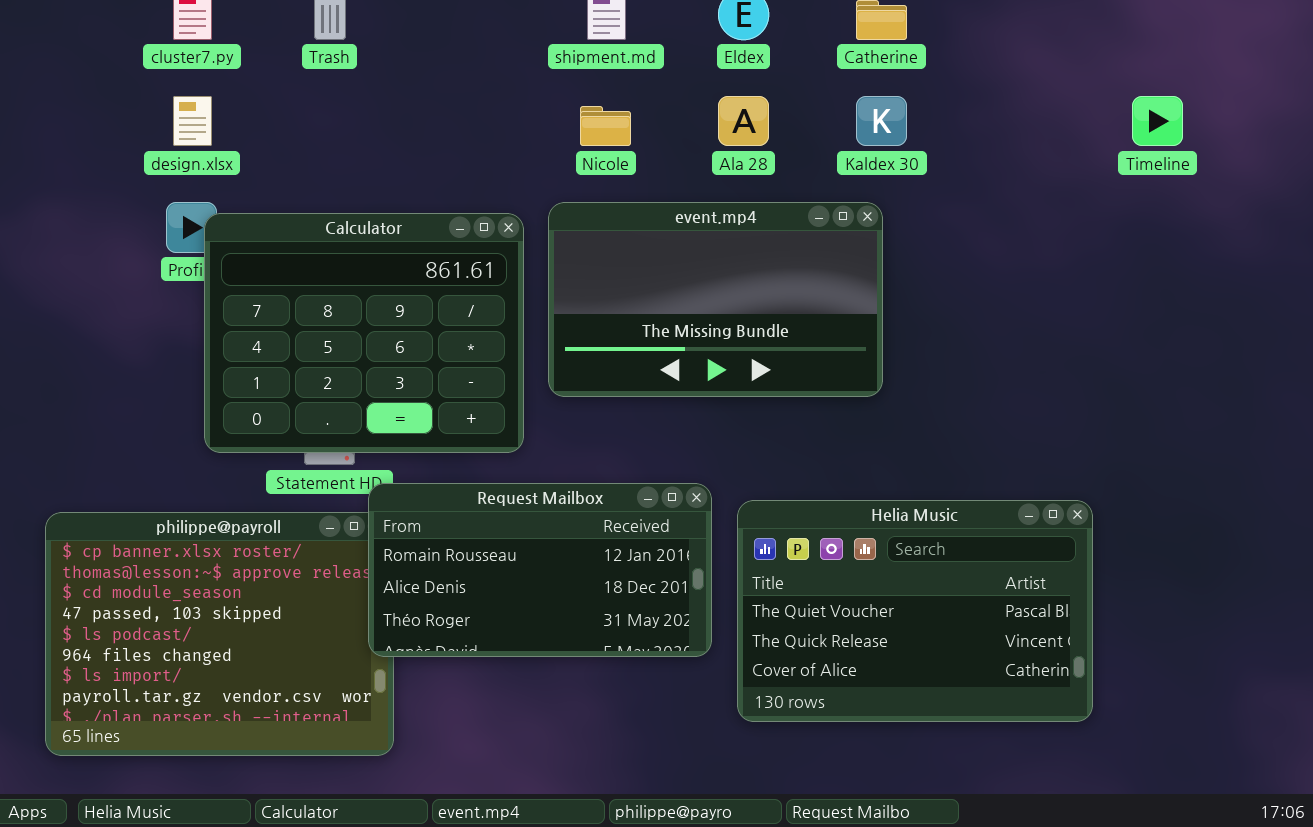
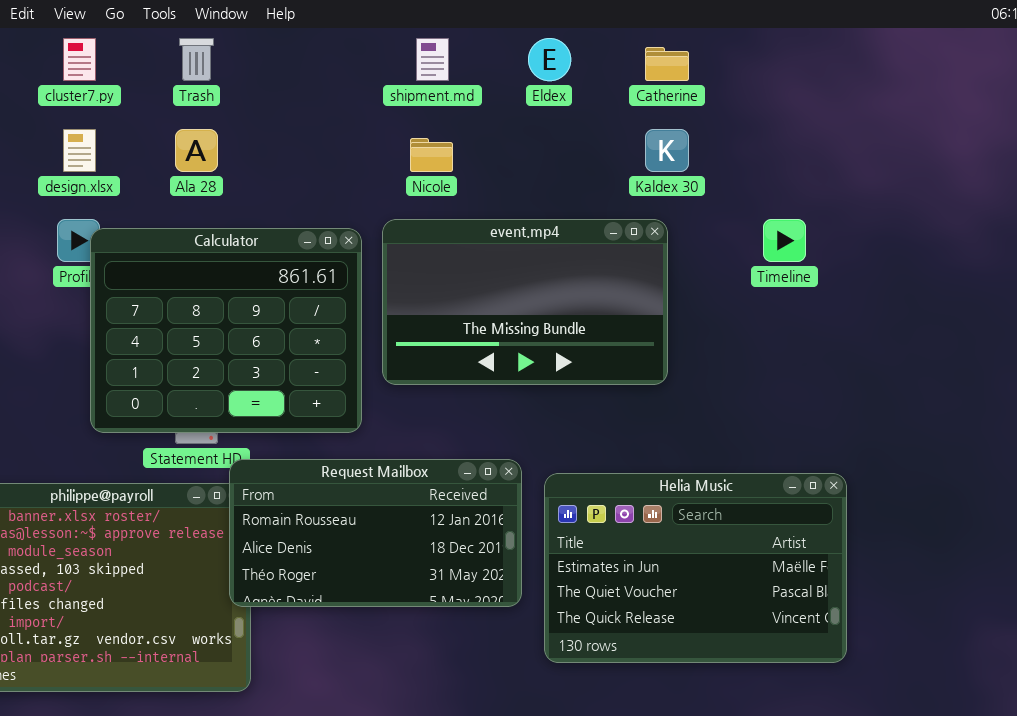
Ala 28: [718,96,769,146] -> [175,129,218,172], moved
Timeline: [1132,96,1183,146] -> [763,219,806,262], moved
Helia Music: [737,500,1093,722] -> [544,473,847,663], scrolled up 1 row

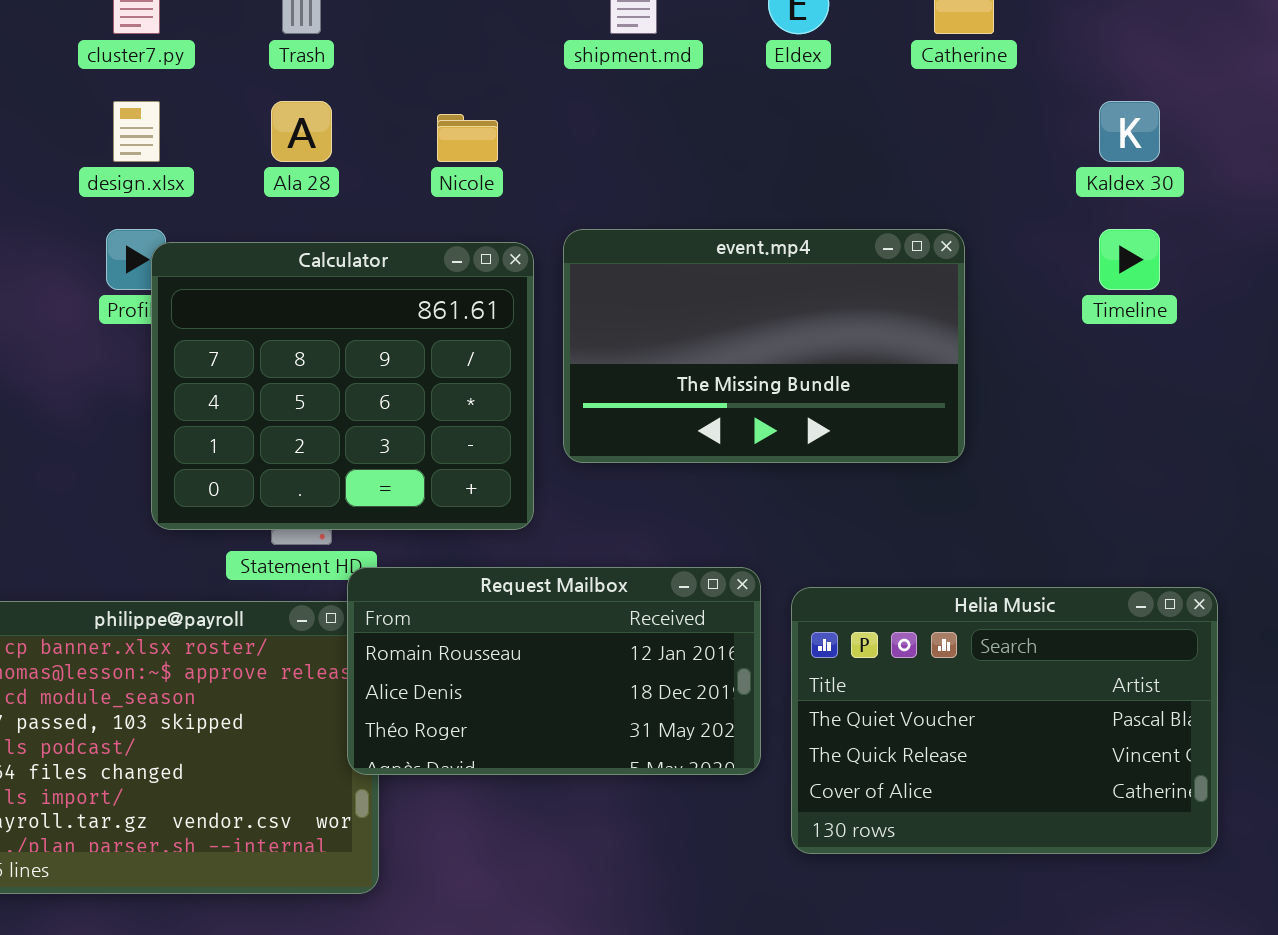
Kaldex 30: [645,129,689,172] -> [1099,101,1160,162], moved
Nicole: [410,138,453,172] -> [437,114,498,162], moved
Helia Music: [544,473,847,663] -> [791,587,1218,854], scrolled down 1 row

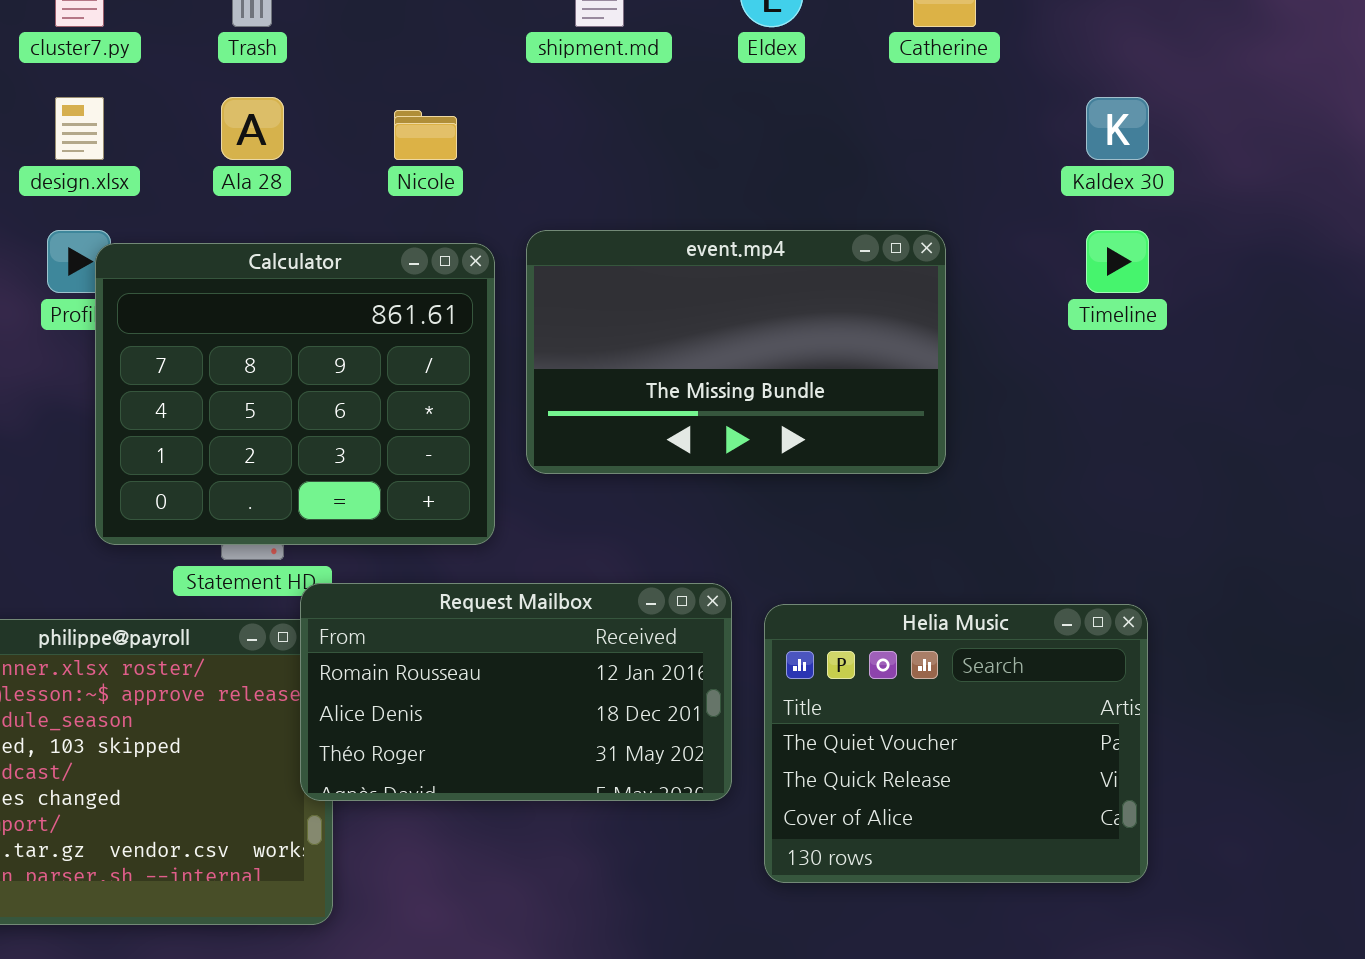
Helia Music: [791,587,1218,854] -> [764,604,1148,883], resized

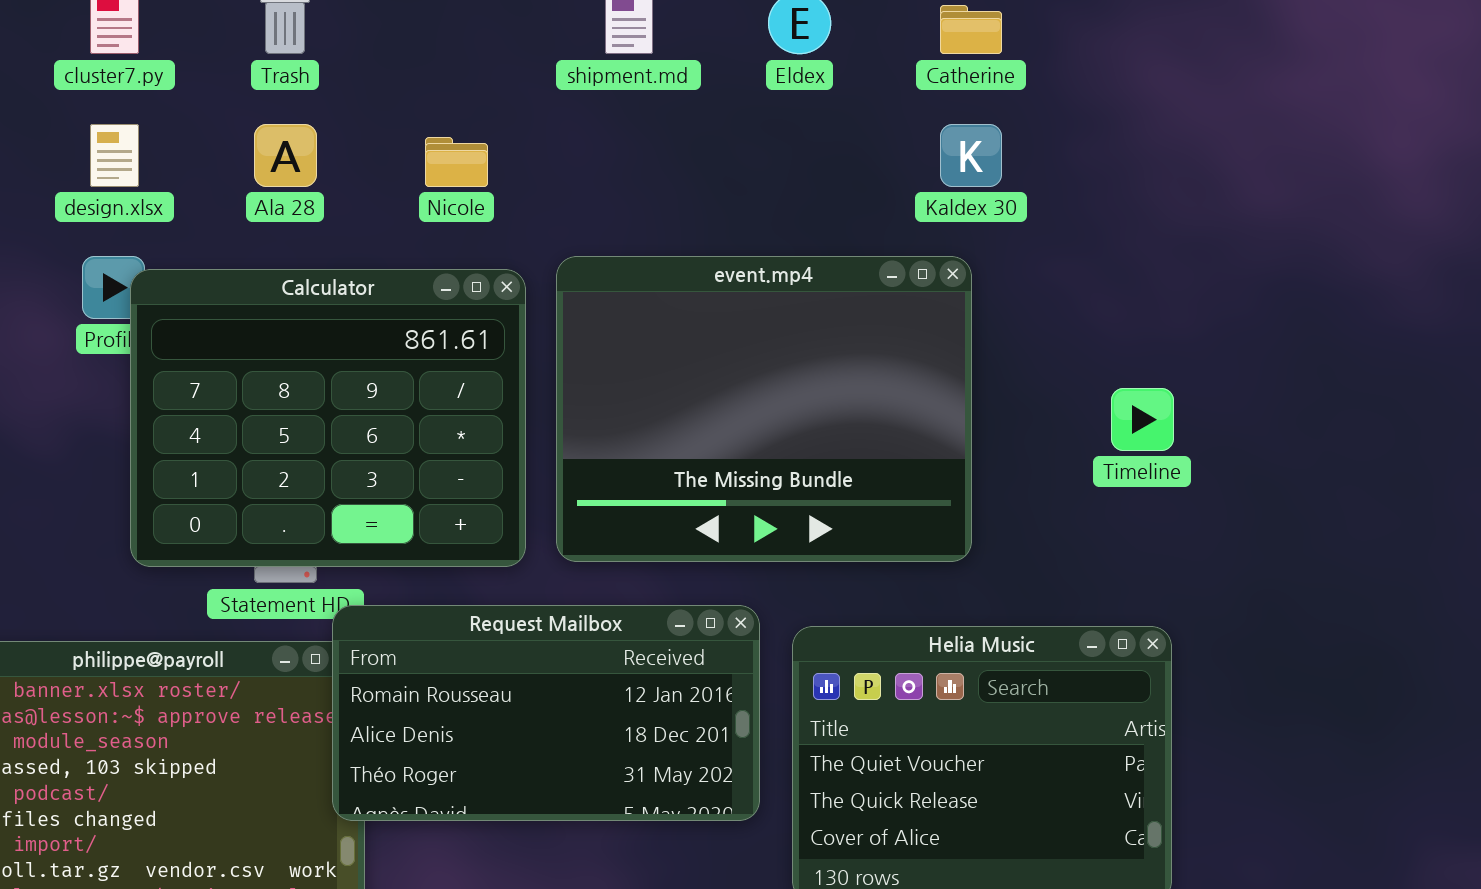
Kaldex 30: [1086,97,1149,160] -> [940,124,1002,187], moved
event.mp4: [526,230,946,474] -> [556,256,972,562], resized
Timeline: [1086,230,1149,293] -> [1111,388,1174,451], moved

